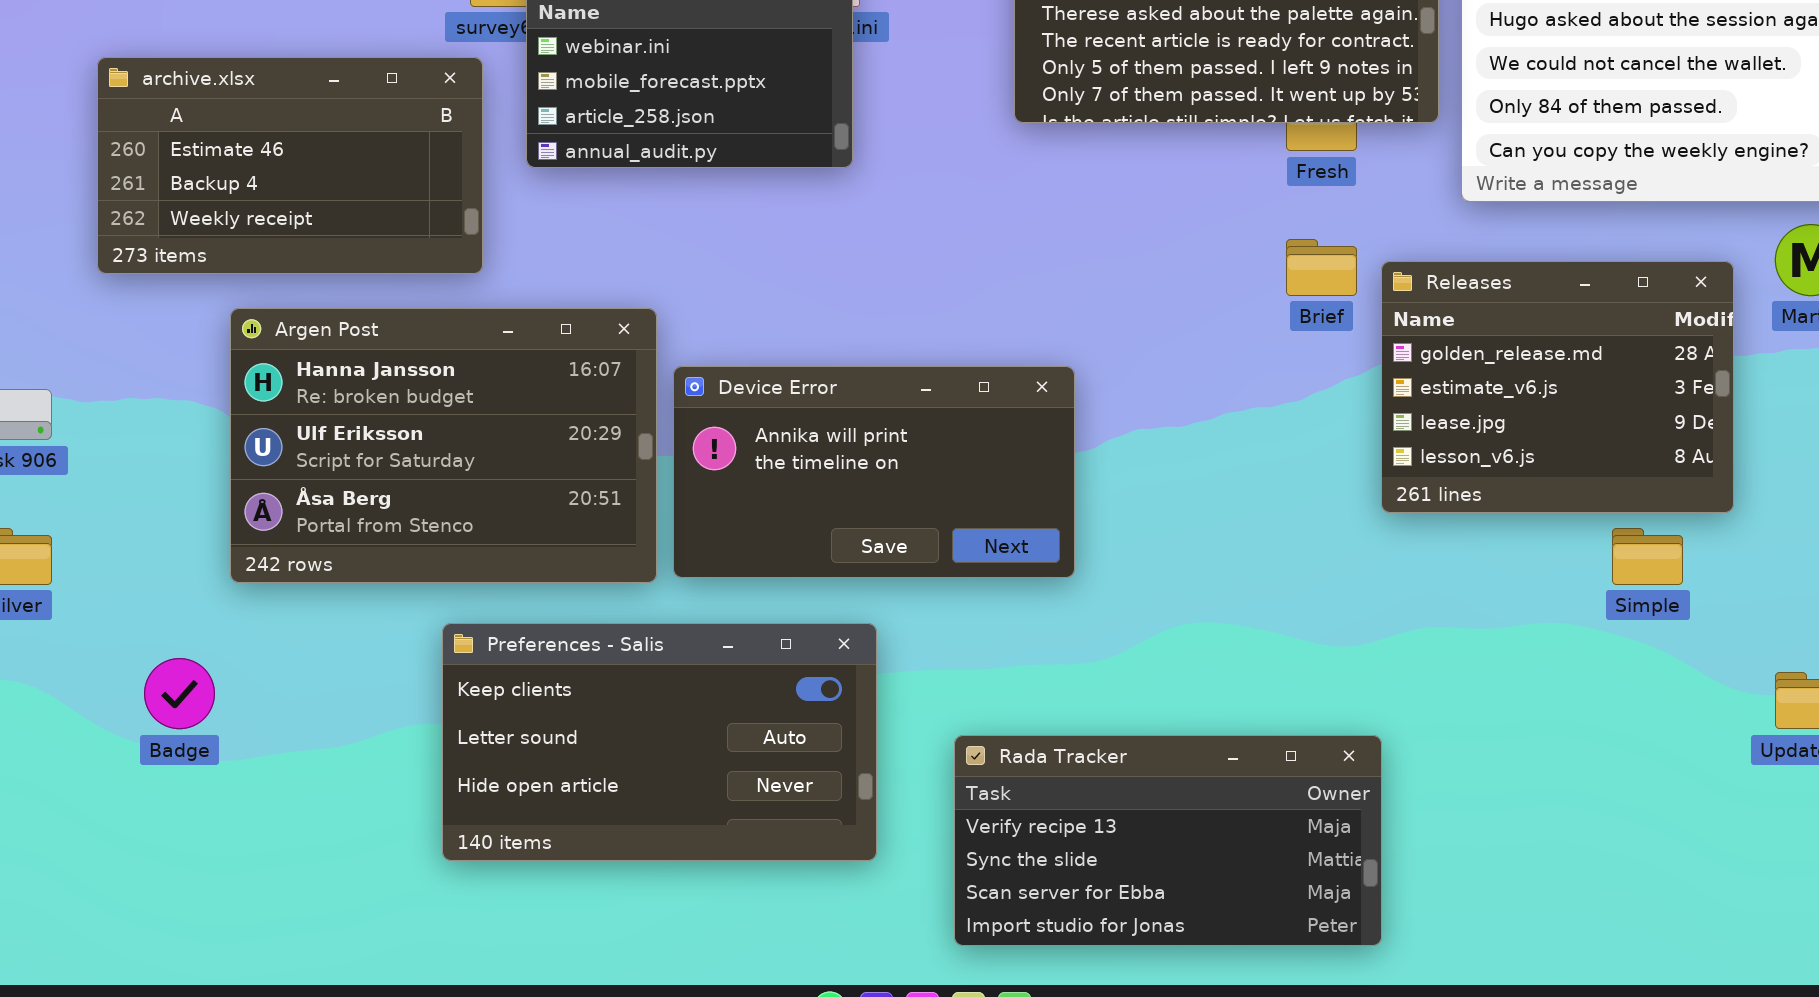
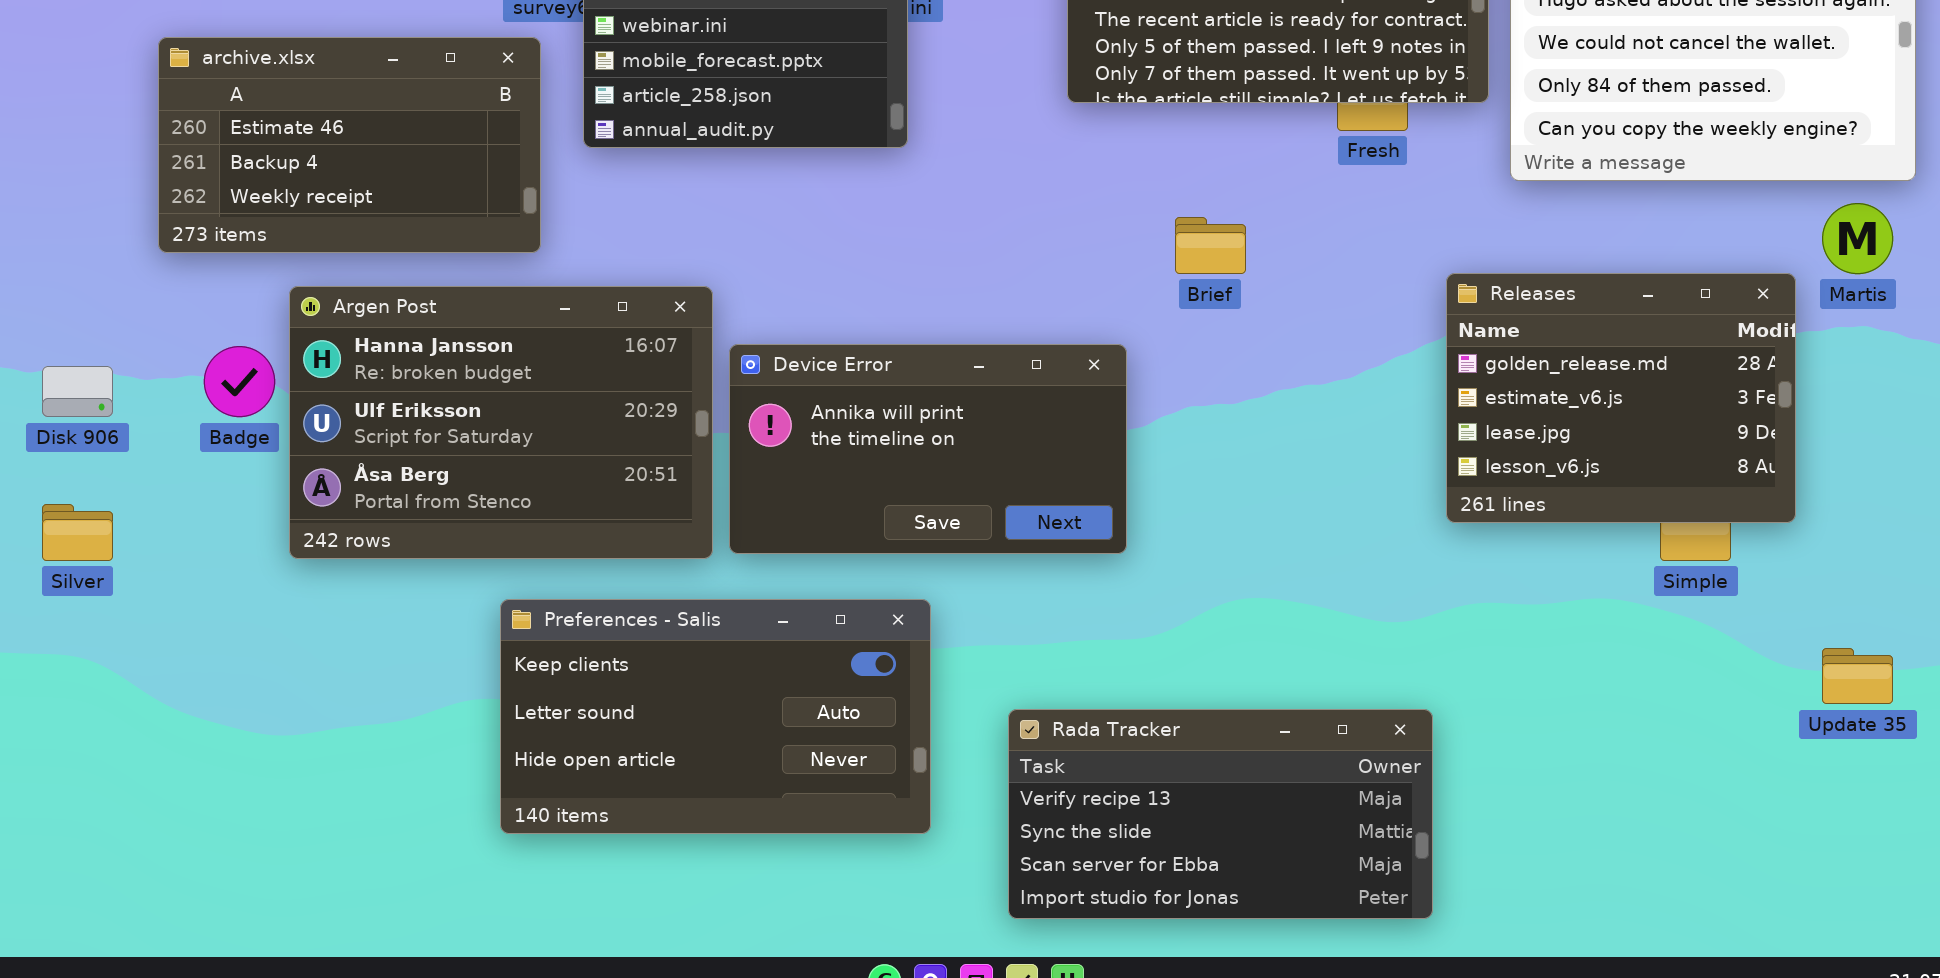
Brief: [1286,239,1357,296] -> [1175,217,1246,274], moved
Releases: [1381,261,1734,513] -> [1446,273,1796,523], moved
Badge: [144,658,215,729] -> [204,346,275,417], moved

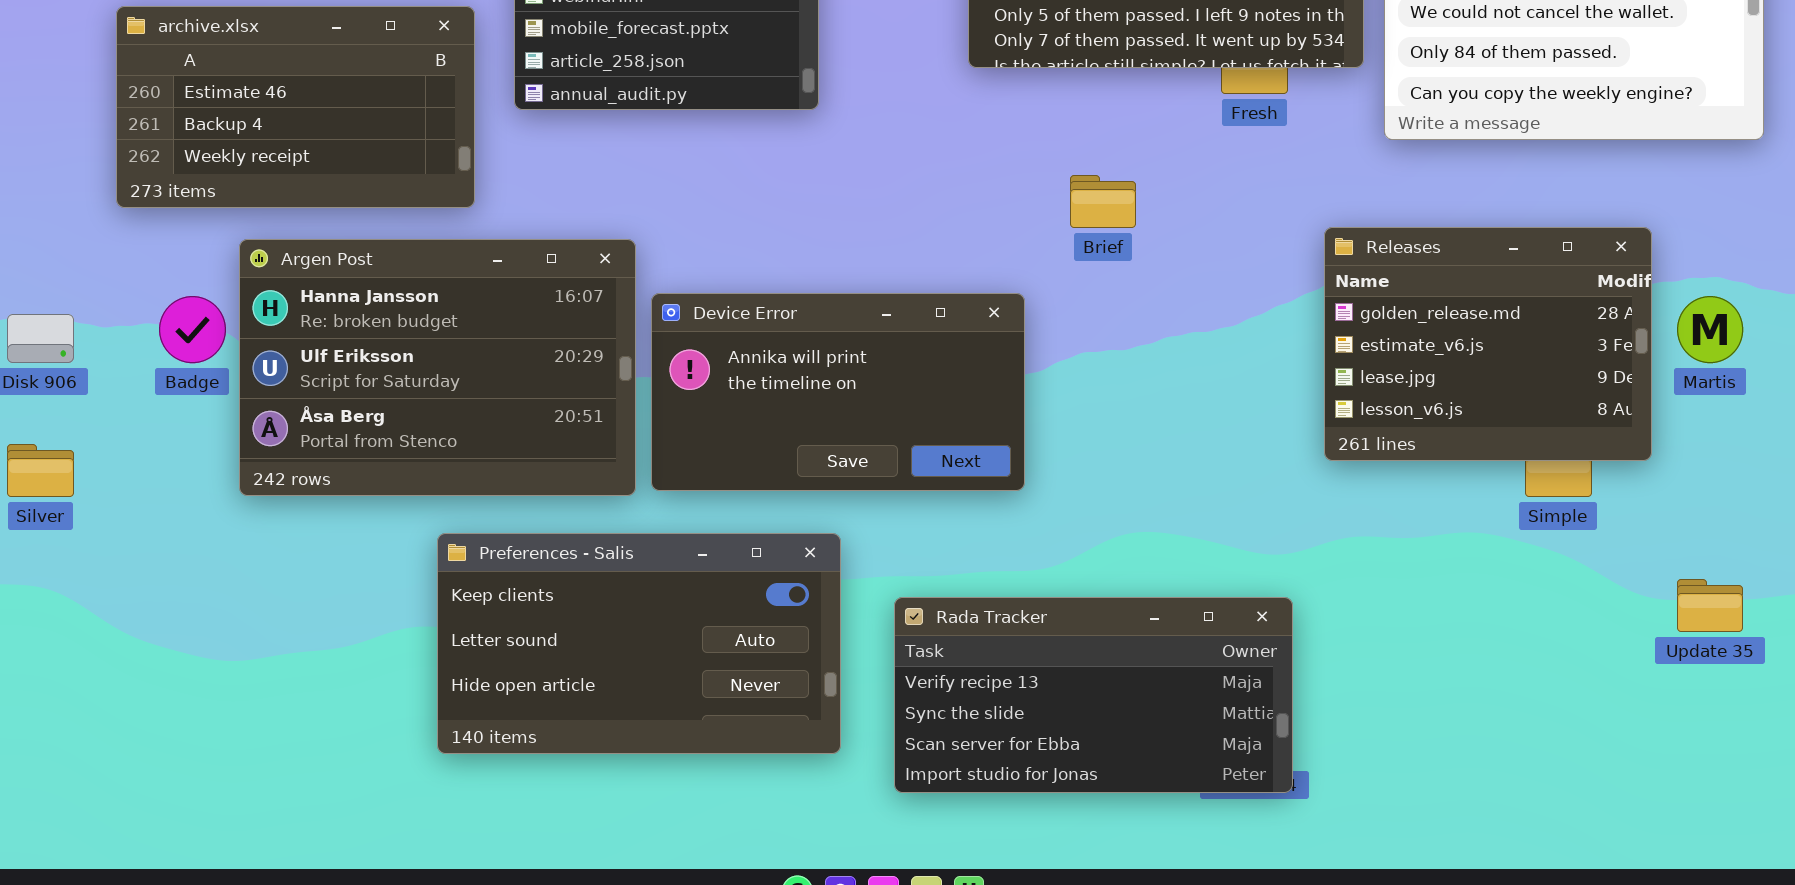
Martis: [1822,203,1893,274] -> [1677,296,1743,363], moved
Rada Tracker: [1008,709,1433,919] -> [894,597,1293,793], moved

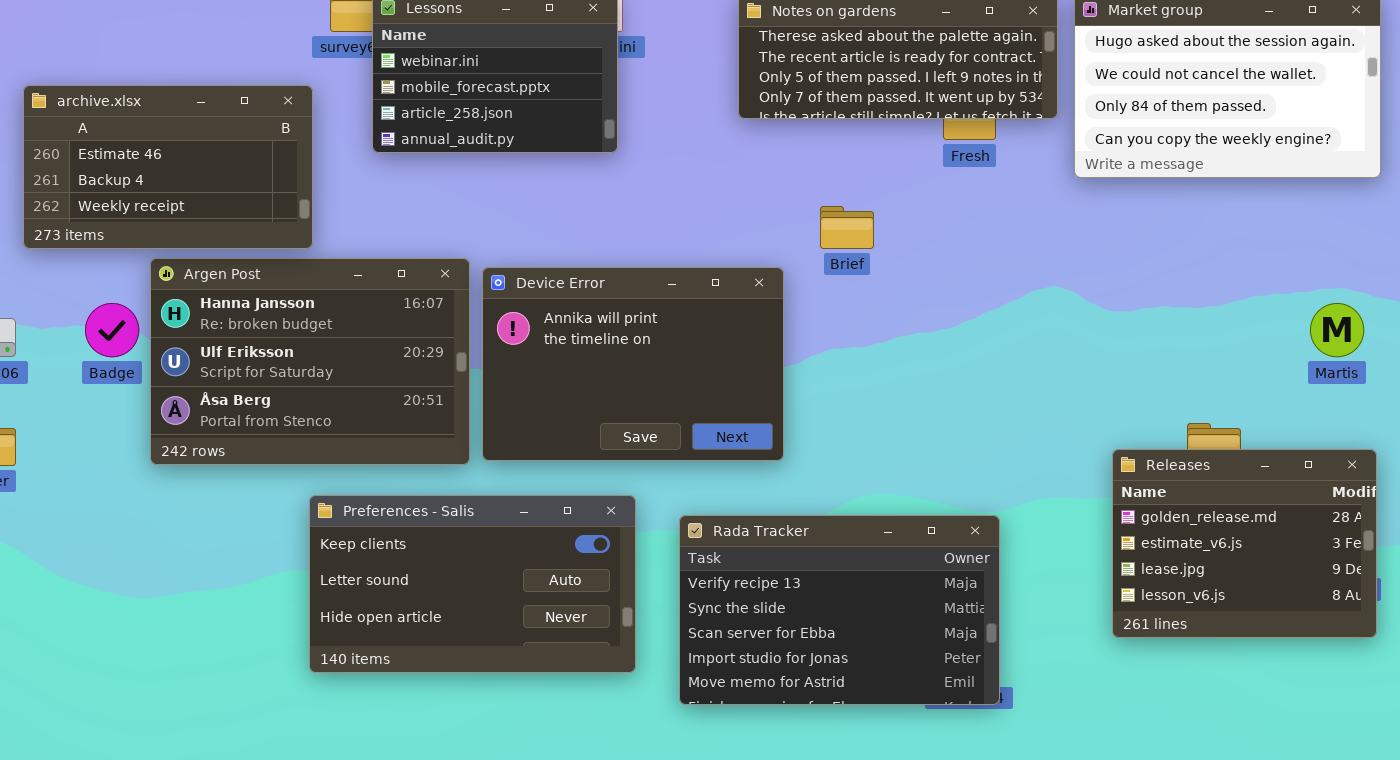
archive.xlsx: [116,6,475,208] -> [23,85,313,249], moved
Releases: [1324,227,1652,461] -> [1112,449,1377,638], moved
Device Error: [651,293,1025,491] -> [482,267,784,461], resized
Rada Tracker: [894,597,1293,793] -> [679,515,1000,705], resized

